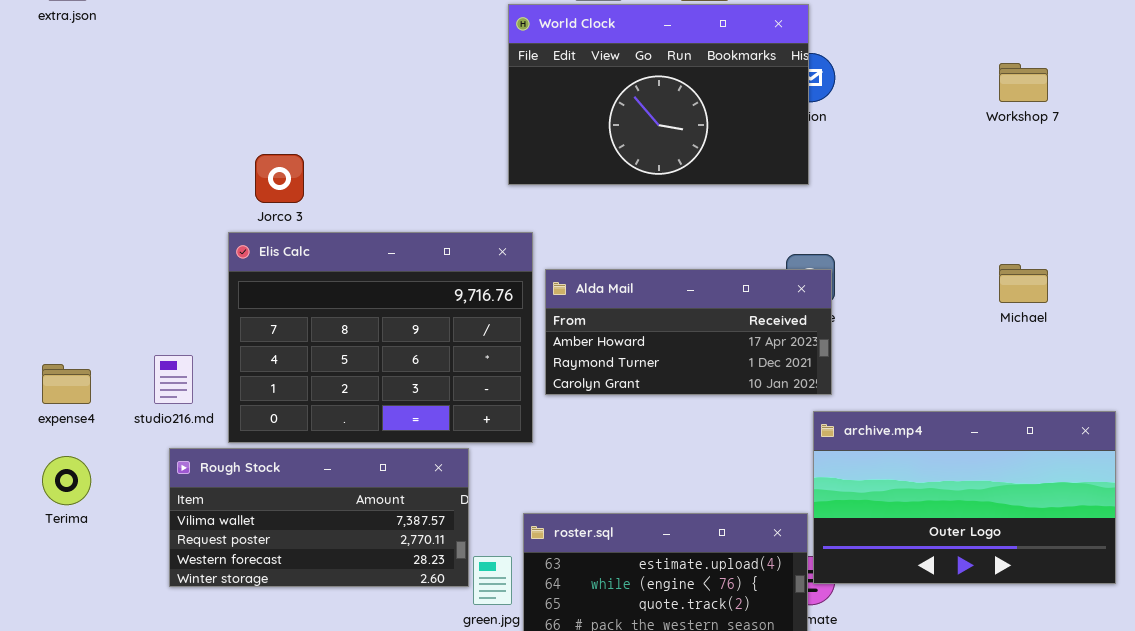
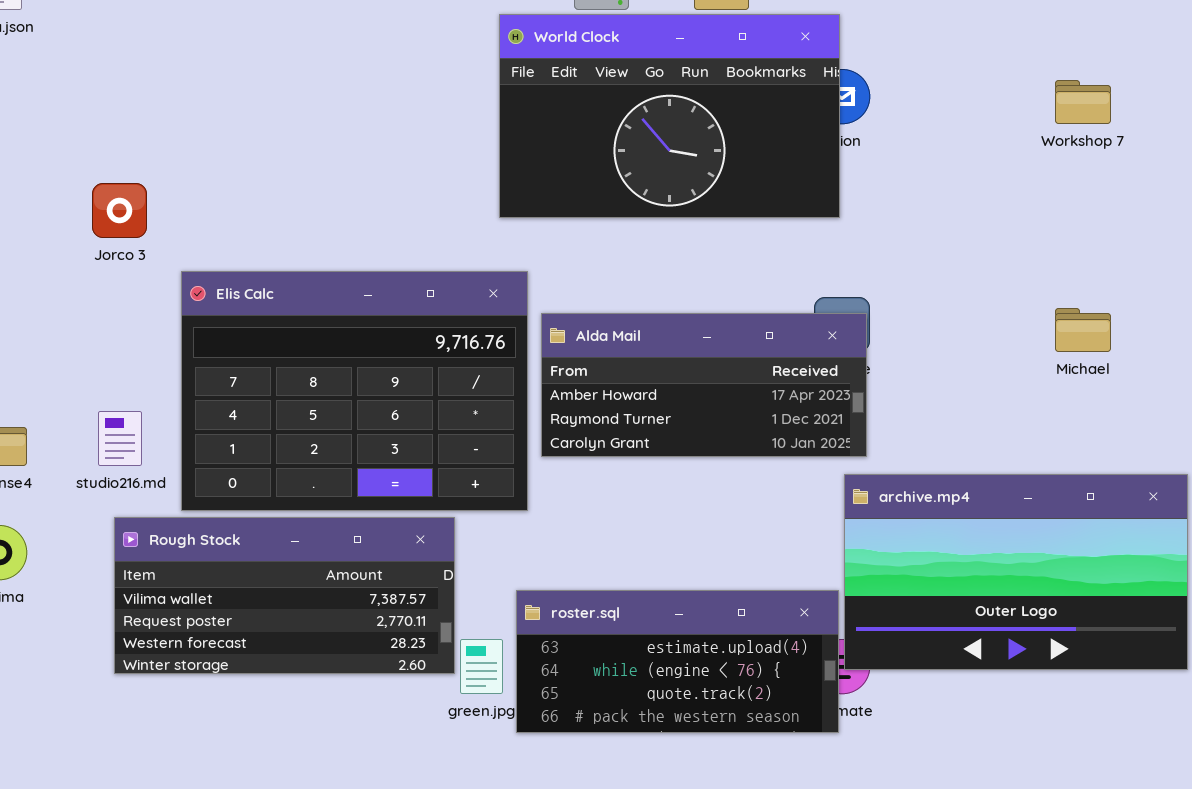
Jorco 3: [255,154,304,203] -> [92,183,147,238], moved

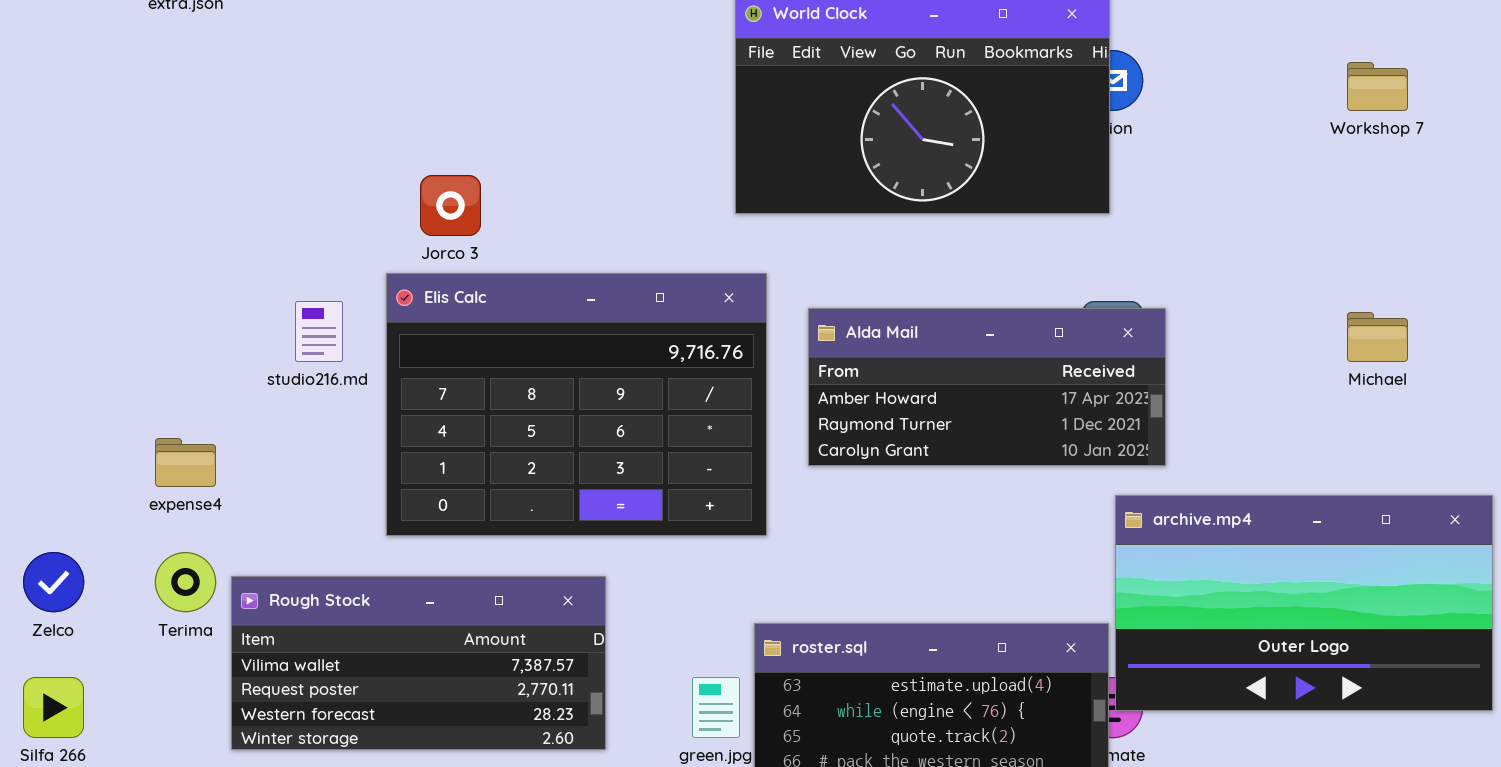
Jorco 3: [92,183,147,238] -> [420,175,481,236], moved
Alda Mail: [541,313,867,457] -> [808,308,1166,466], moved
studio216.md: [98,411,142,466] -> [295,301,343,362], moved
Rough Stock: [114,517,455,674] -> [231,576,606,750], moved

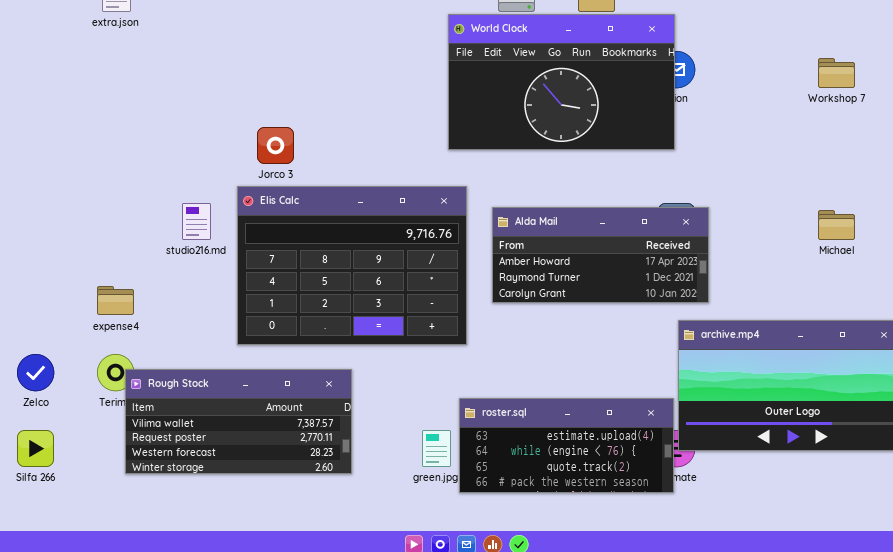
Rough Stock: [231,576,606,750] -> [125,369,352,474], moved

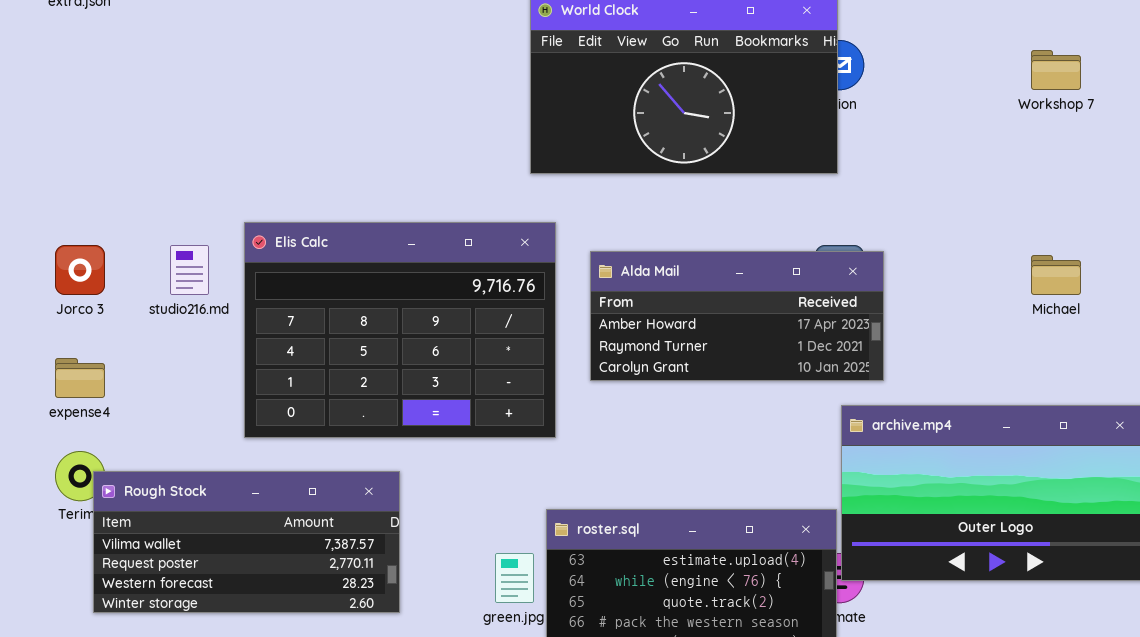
Jorco 3: [257,127,294,164] -> [55,245,105,295], moved

